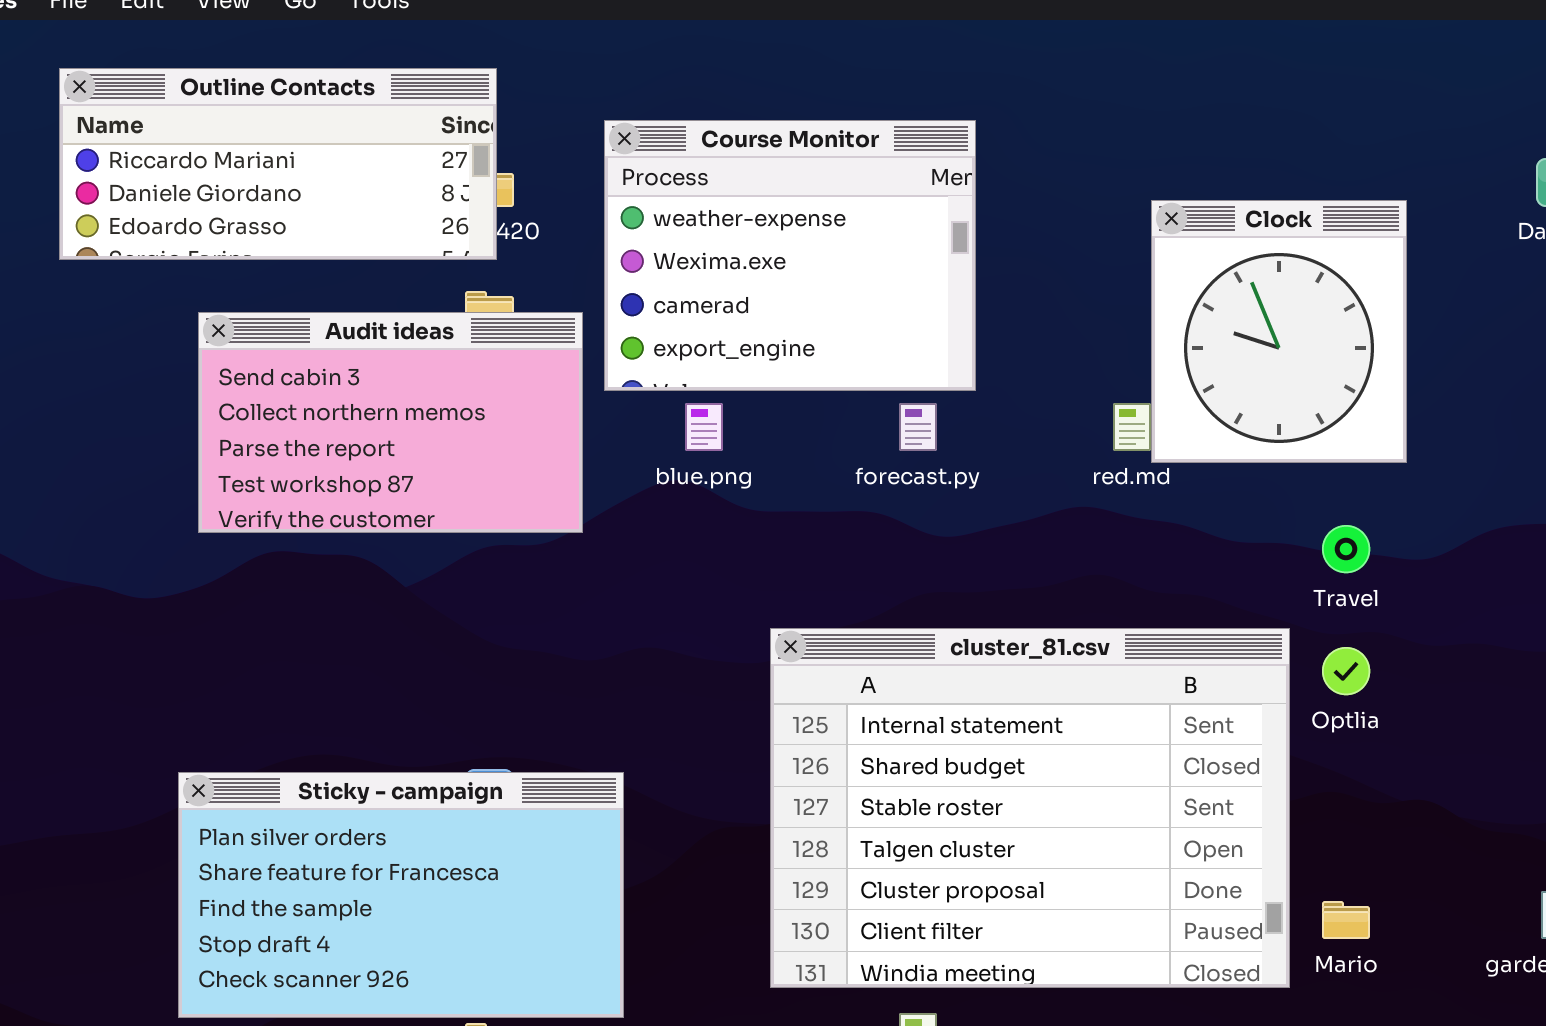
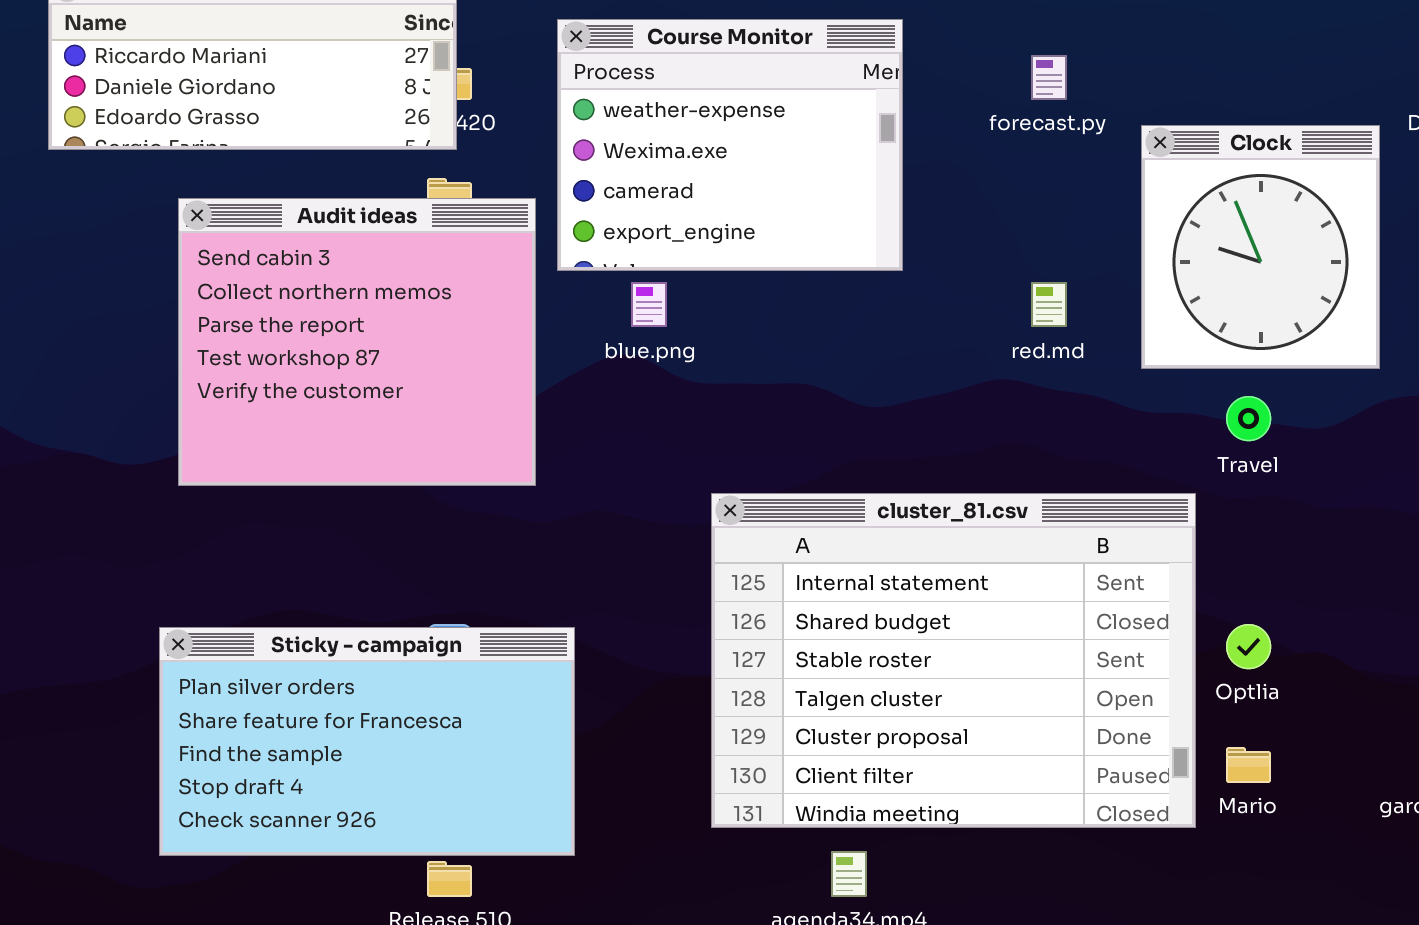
Clock: [1151,200,1407,463] -> [1141,125,1380,369], moved
Audit ideas: [198,312,583,533] -> [178,198,536,486], resized
forecast.py: [899,403,937,451] -> [1031,55,1067,100], moved
Optlia: [1322,647,1370,695] -> [1226,624,1271,669], moved

